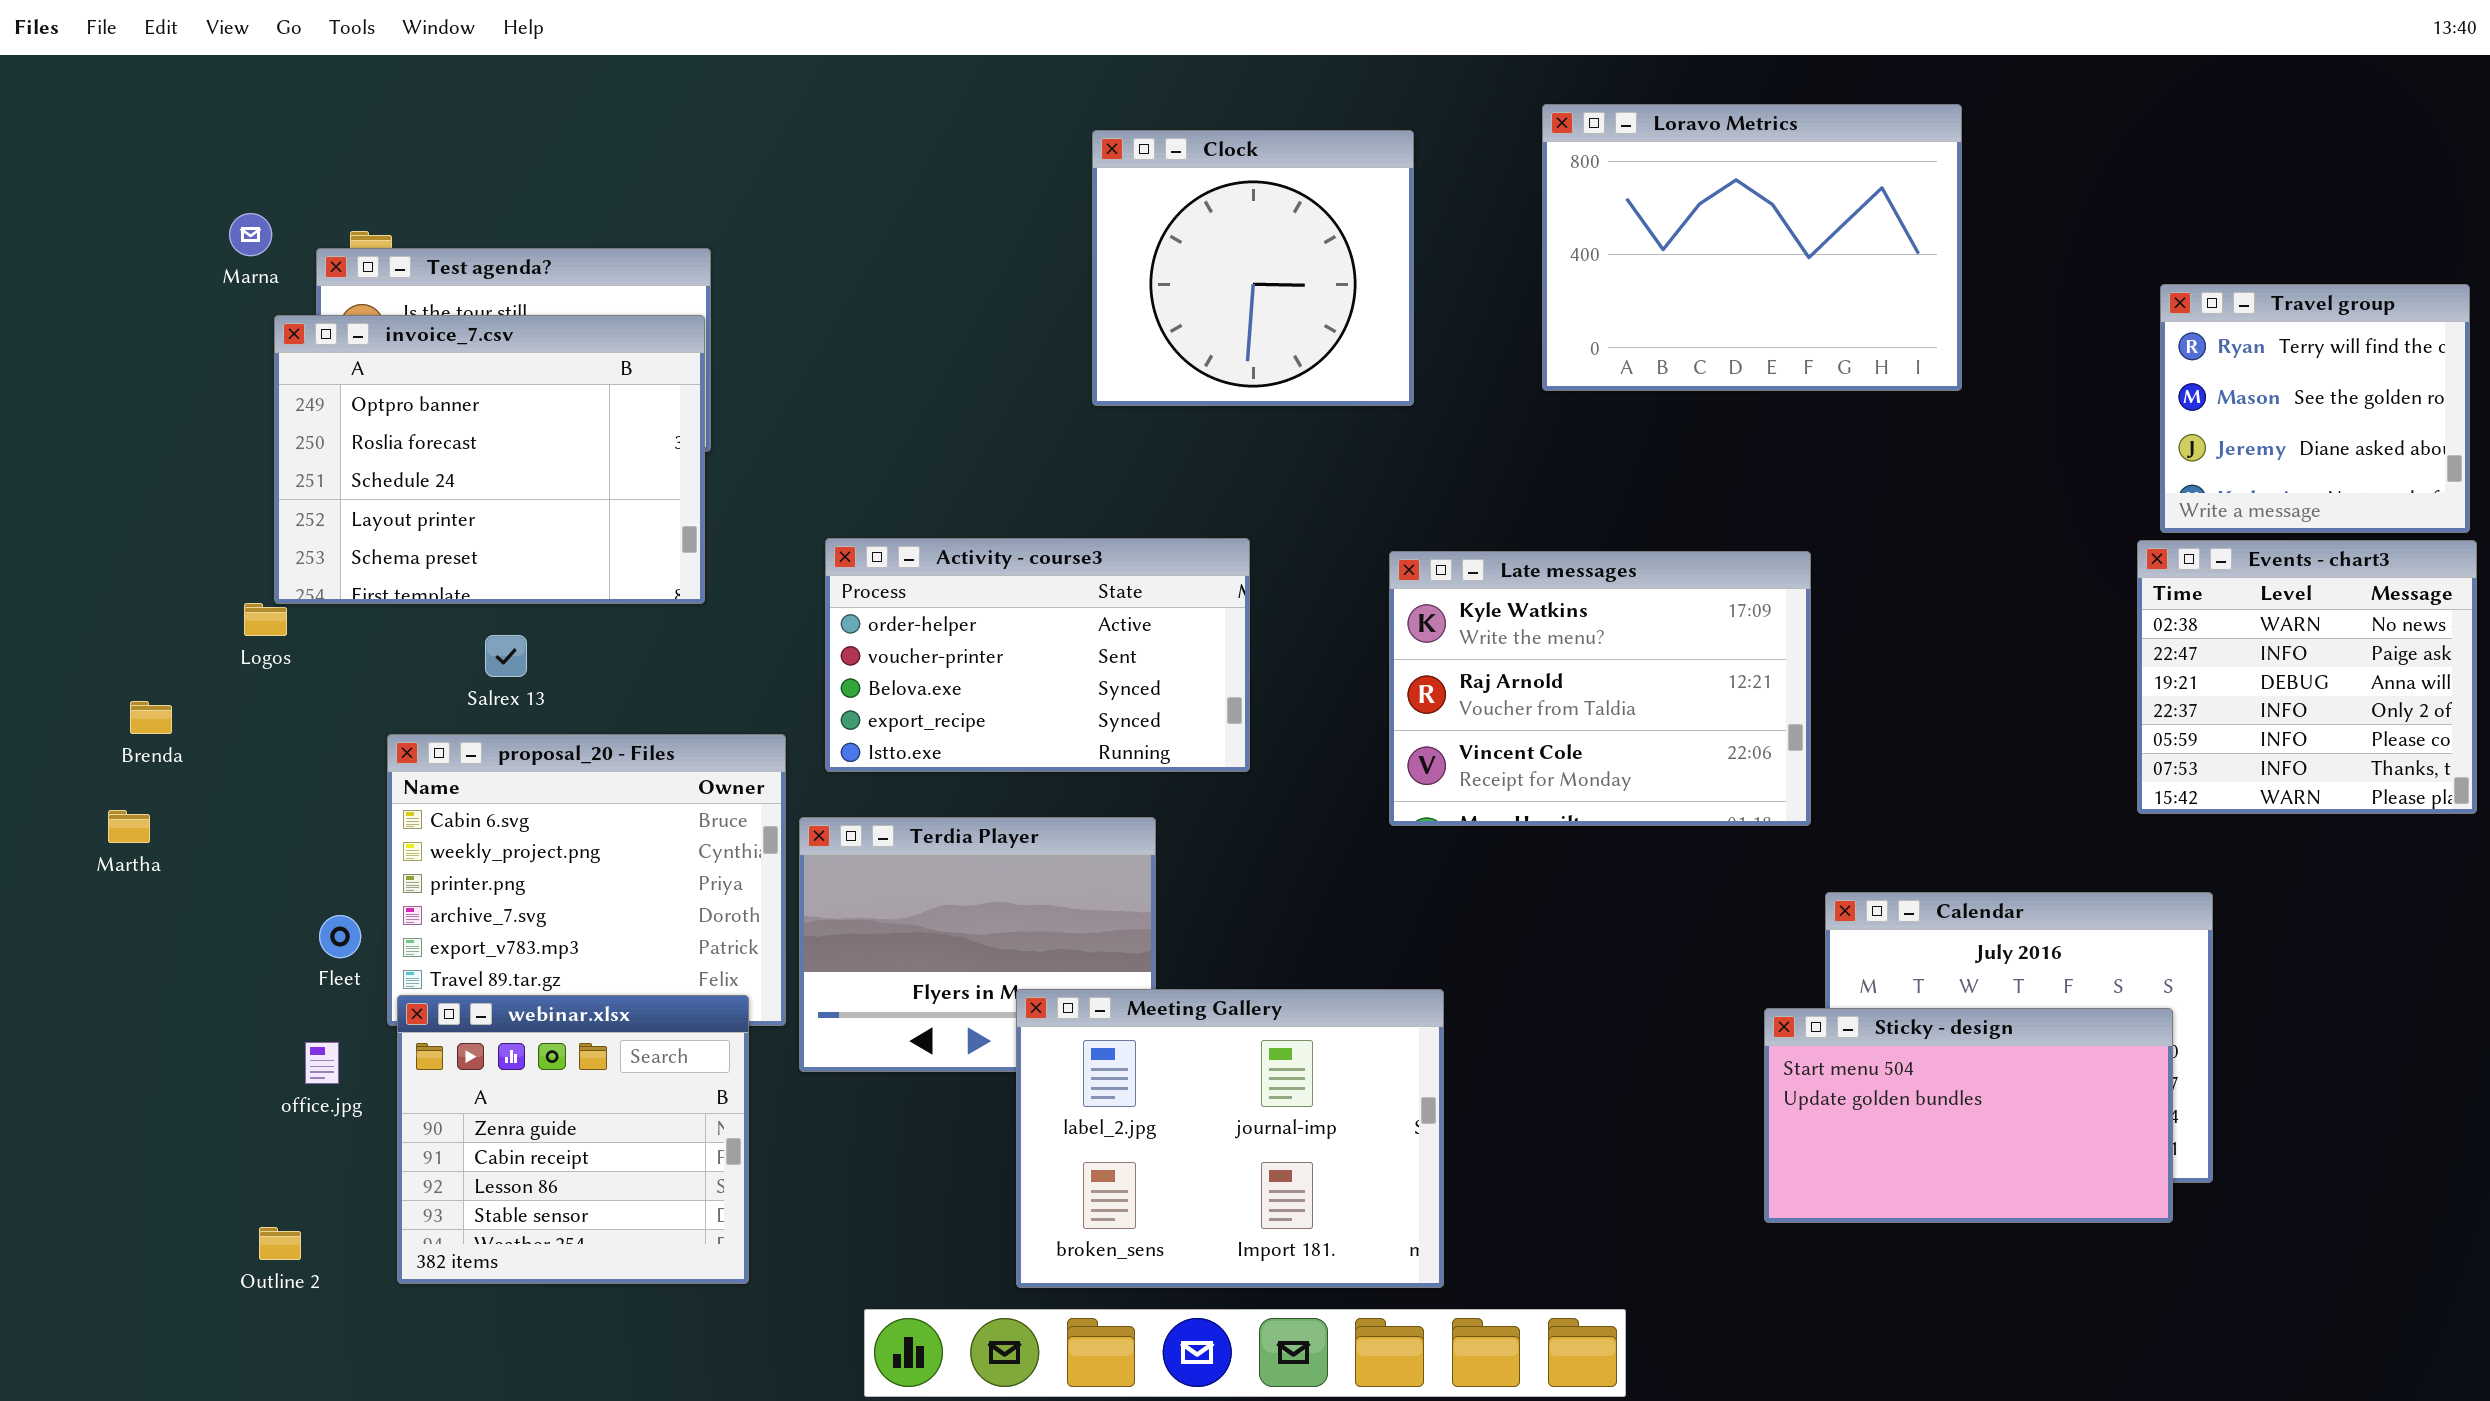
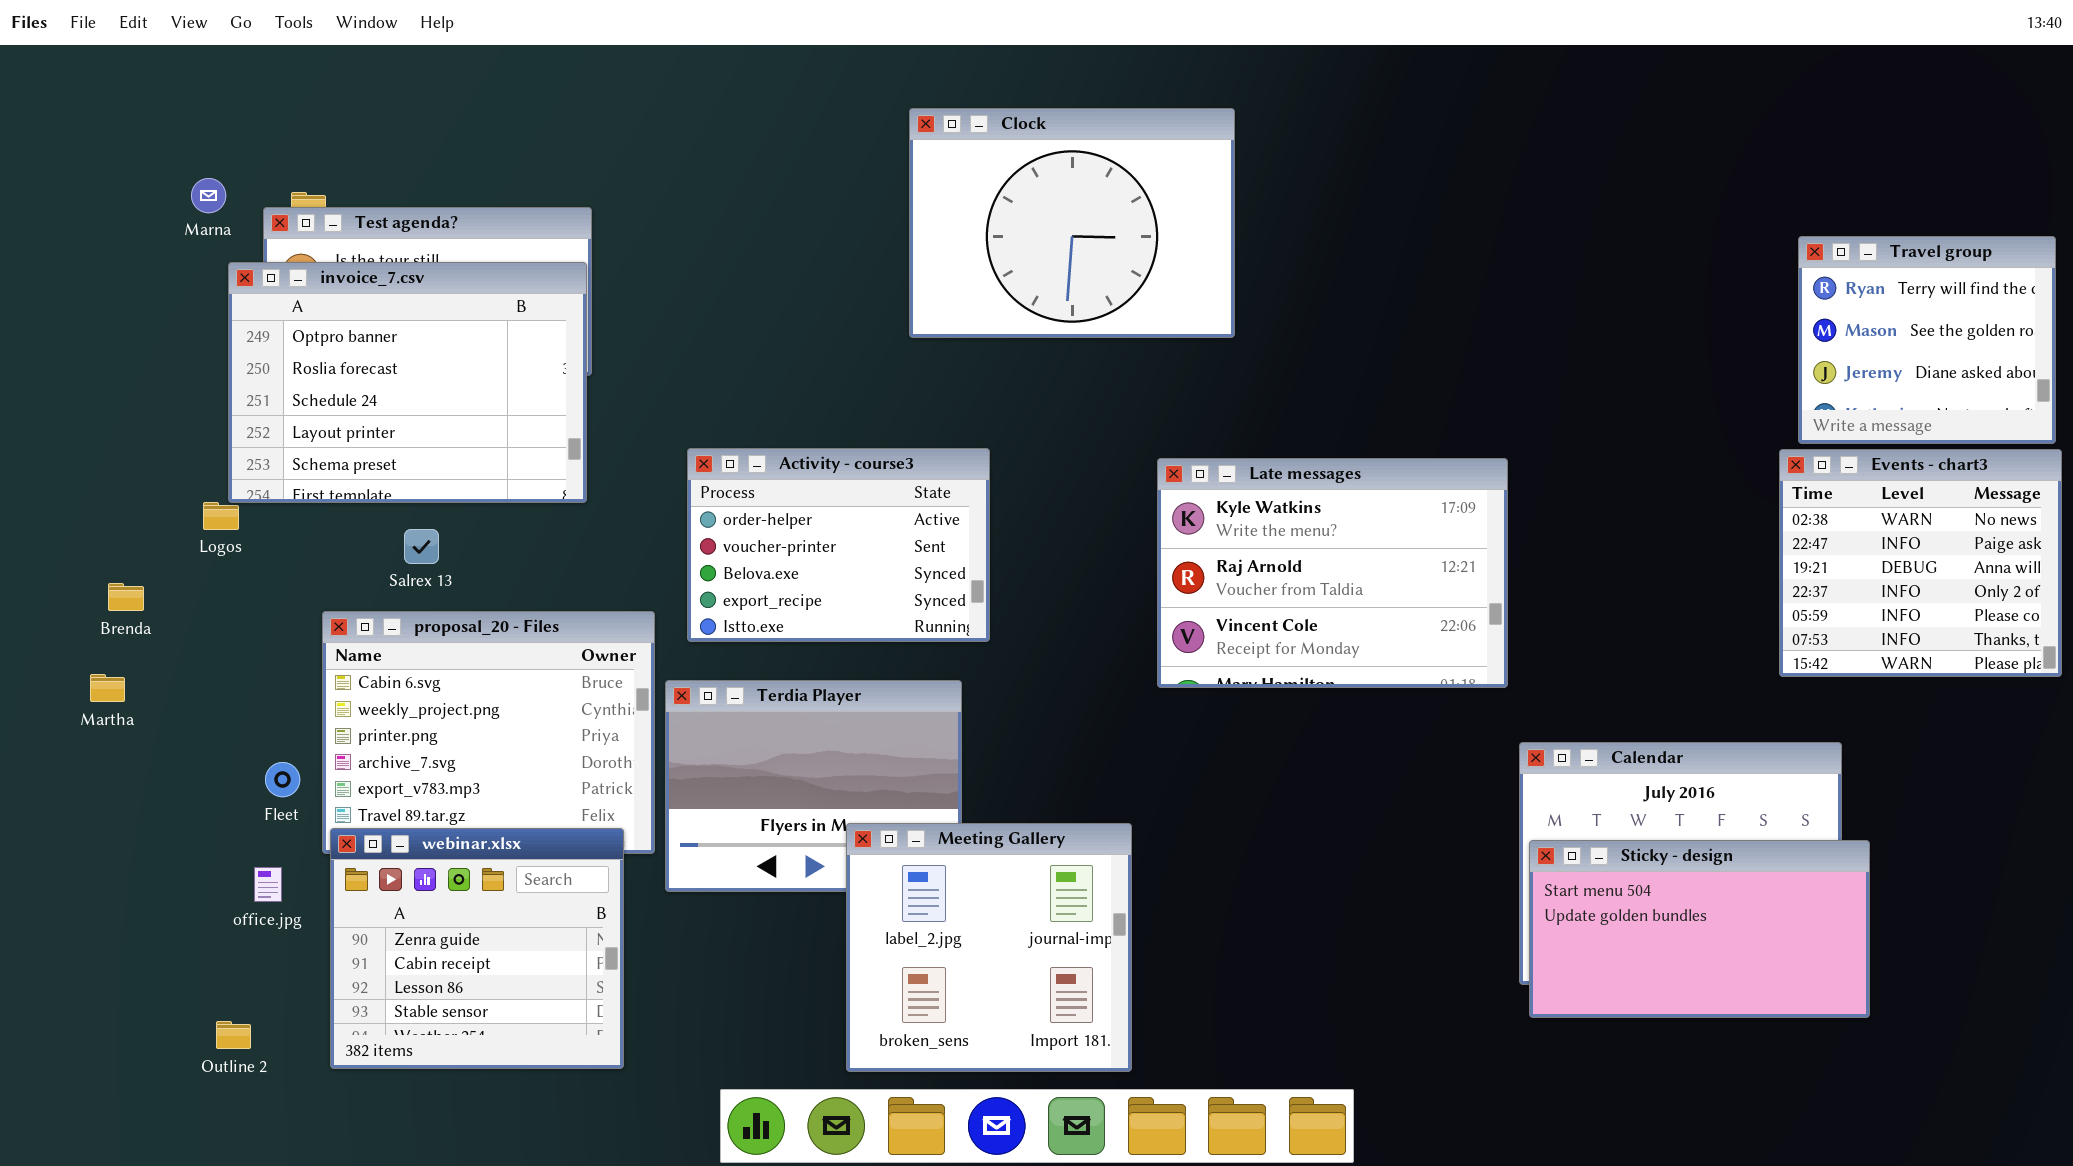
Loravo Metrics: [1542,104,1962,391] -> none, closed
Clock: [1092,130,1414,406] -> [909,108,1235,338], resized
Activity - course3: [825,538,1250,772] -> [687,448,990,642], resized
Meeting Gallery: [1016,989,1444,1288] -> [846,823,1132,1072], resized
Sticky - design: [1764,1008,2173,1223] -> [1529,840,1870,1018], moved

